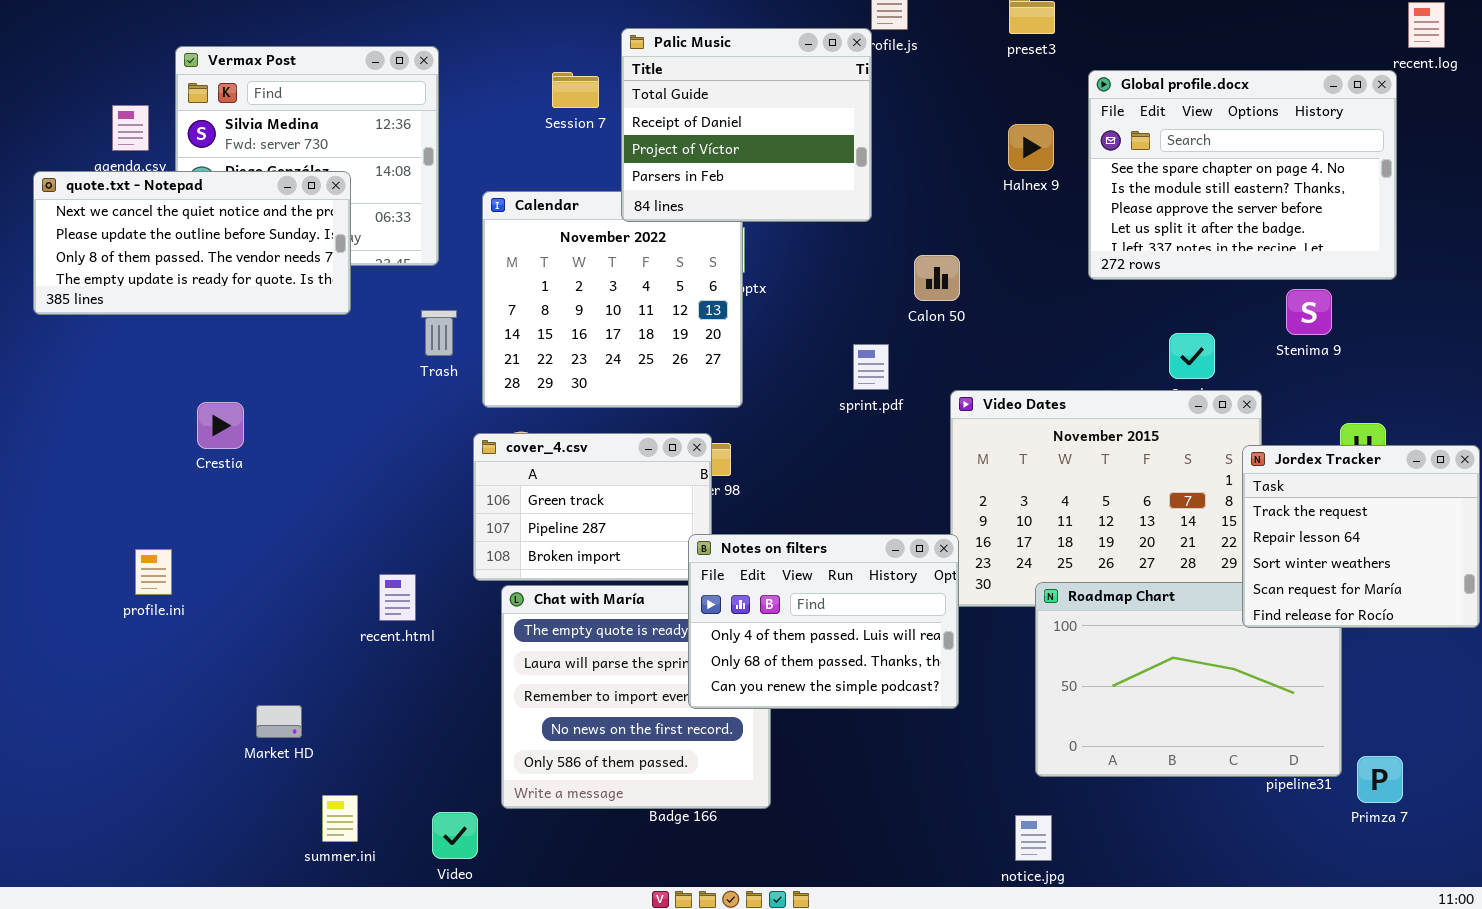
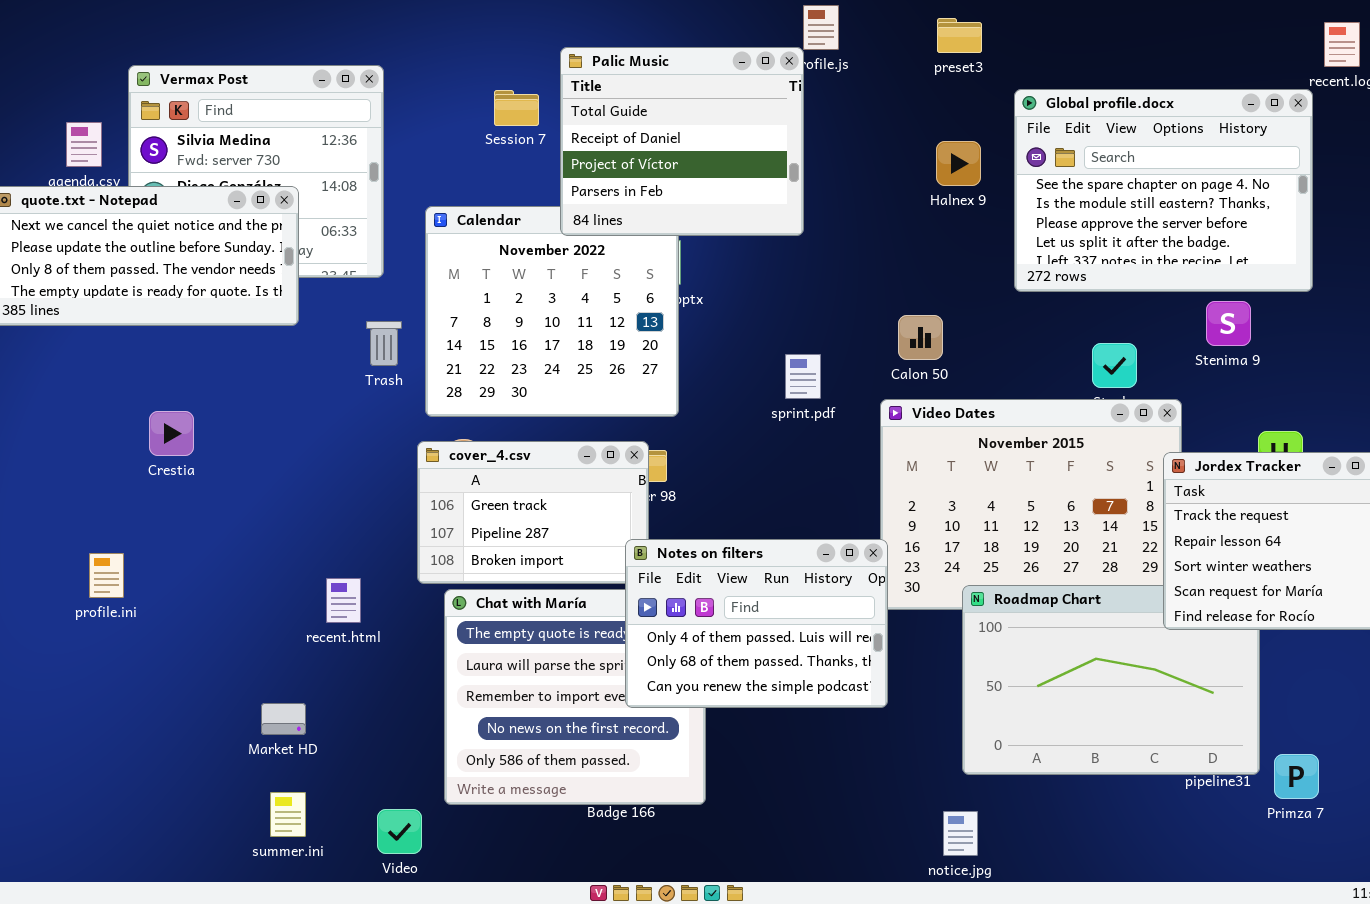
Calon 50: [914,255,960,301] -> [898,315,943,360], moved
Market HD: [256,705,302,738] -> [261,703,306,735], moved

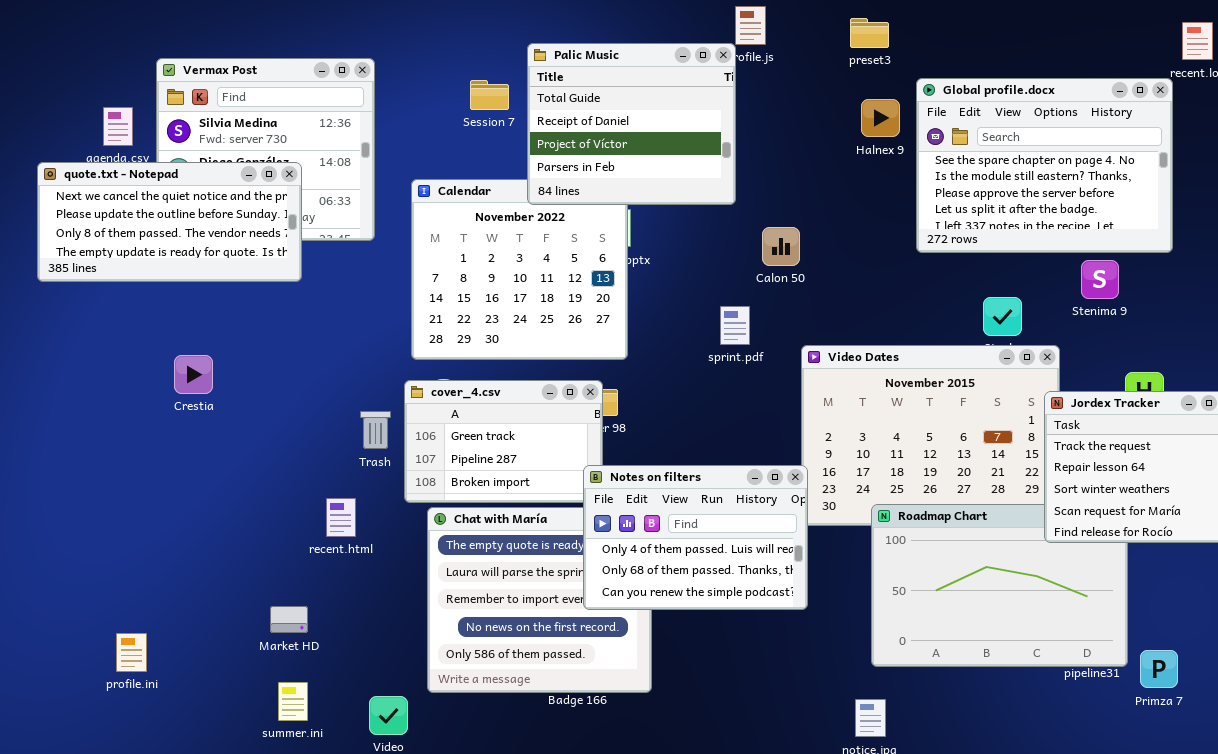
Halnex 9: [936,141,981,186] -> [861,99,900,137], moved
Calon 50: [898,315,943,360] -> [762,227,800,266], moved
Trash: [366,321,402,366] -> [360,411,391,449], moved
profile.ini: [89,553,124,598] -> [116,633,147,672], moved

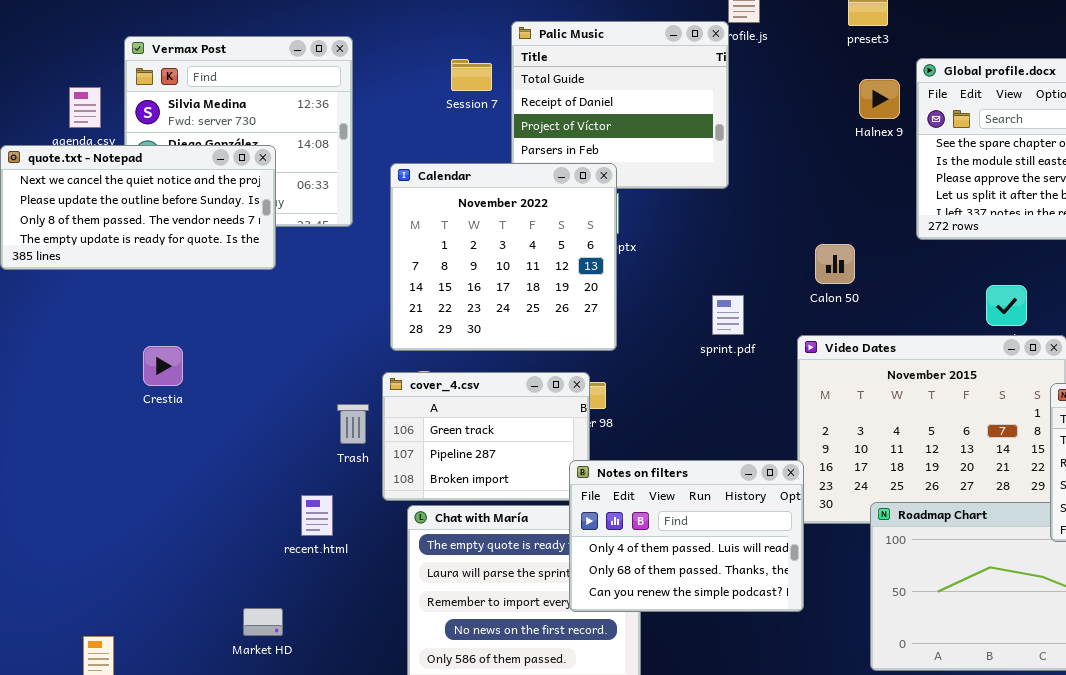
Calendar: [411,179,628,360] -> [390,163,617,351], raised
Calon 50: [762,227,800,266] -> [815,244,855,284], moved

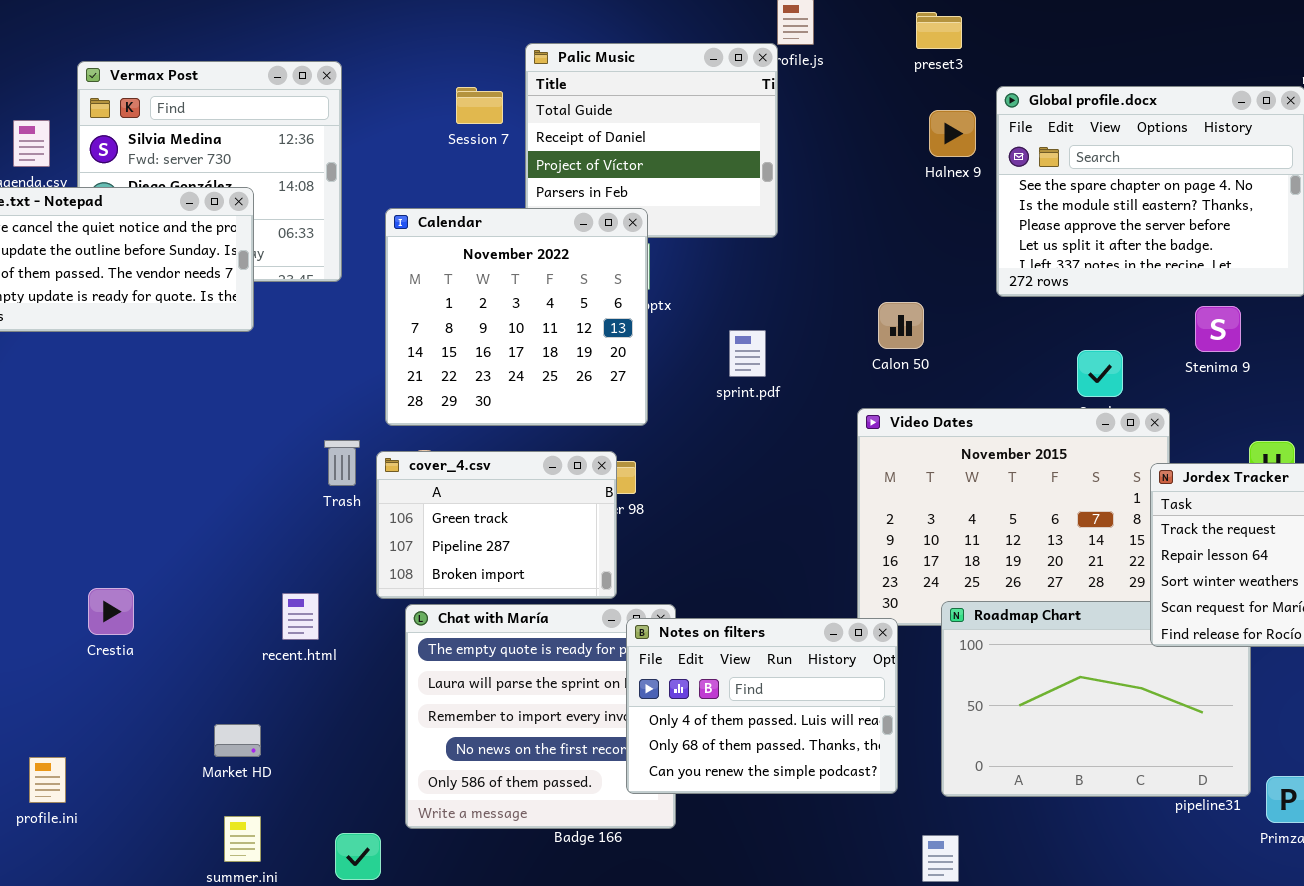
sprint.pdf: [712,295,744,335] -> [729,330,766,377], moved
Crestia: [143,346,183,386] -> [88,588,134,635], moved
Trash: [337,404,369,444] -> [324,440,360,486], moved
Notes on filters: [569,460,804,612] -> [626,618,898,794], moved

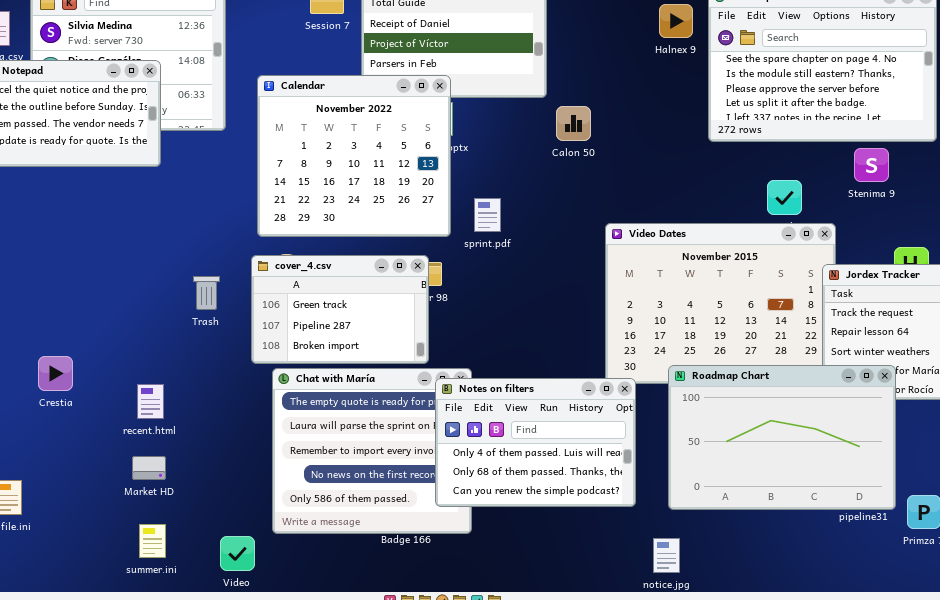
Calon 50: [878,302,924,349] -> [556,106,591,141], moved
sprint.pdf: [729,330,766,377] -> [474,198,501,232], moved
Trash: [324,440,360,486] -> [193,276,220,310], moved
recent.html: [282,593,319,640] -> [137,384,164,419], moved
Roadmap Chart: [941,601,1251,797] -> [668,365,896,510], raised

